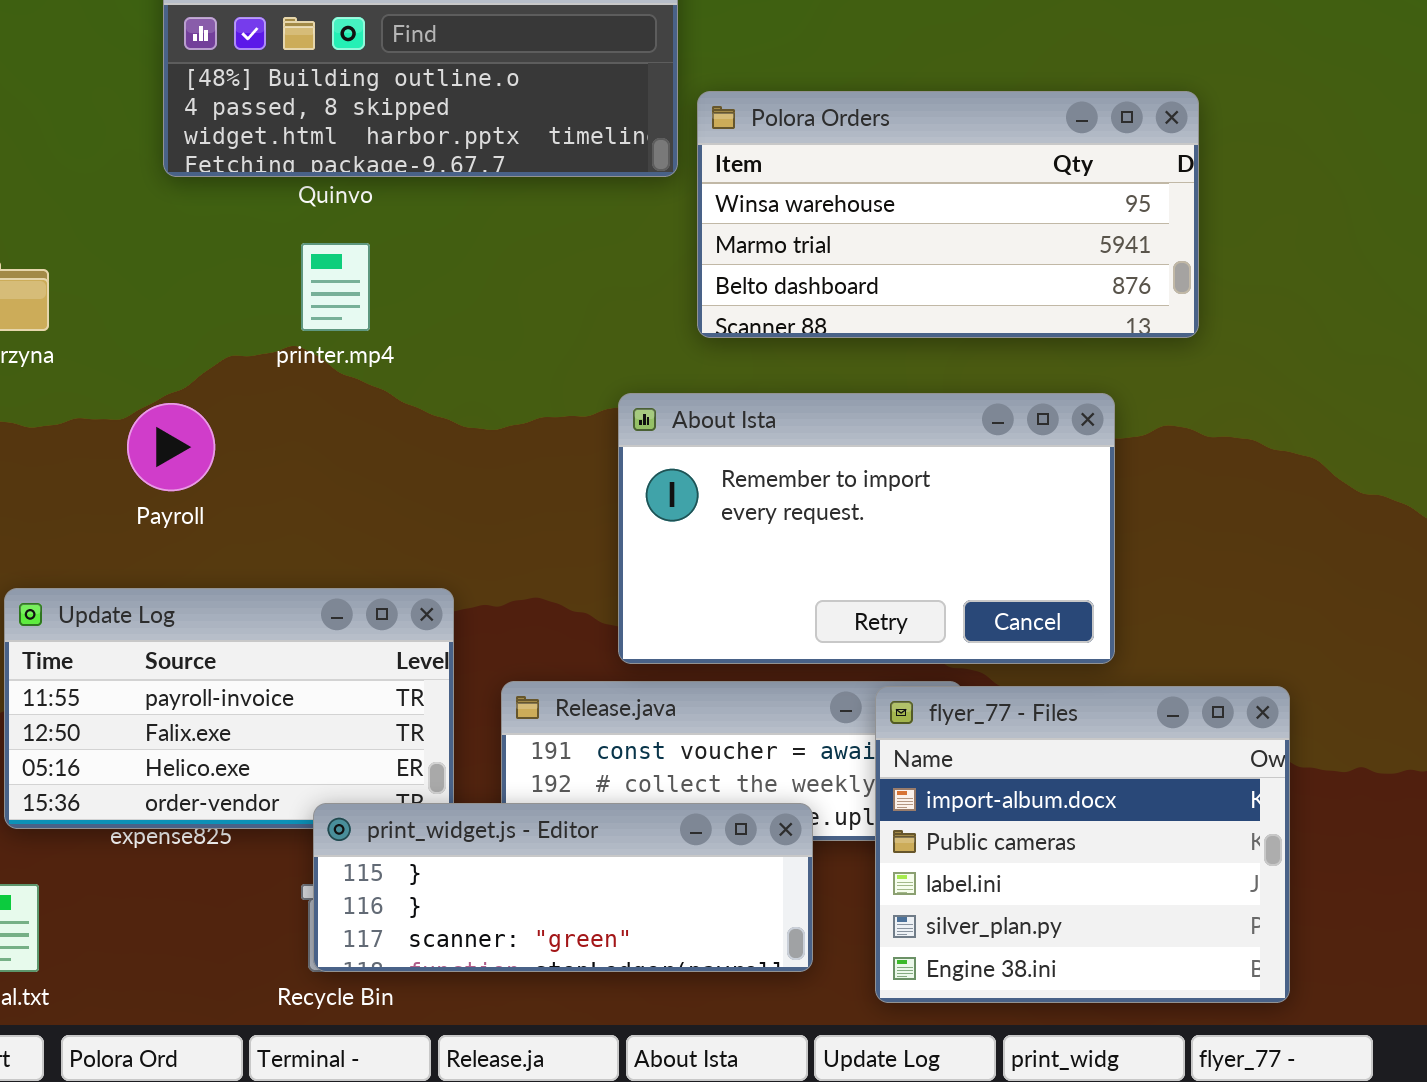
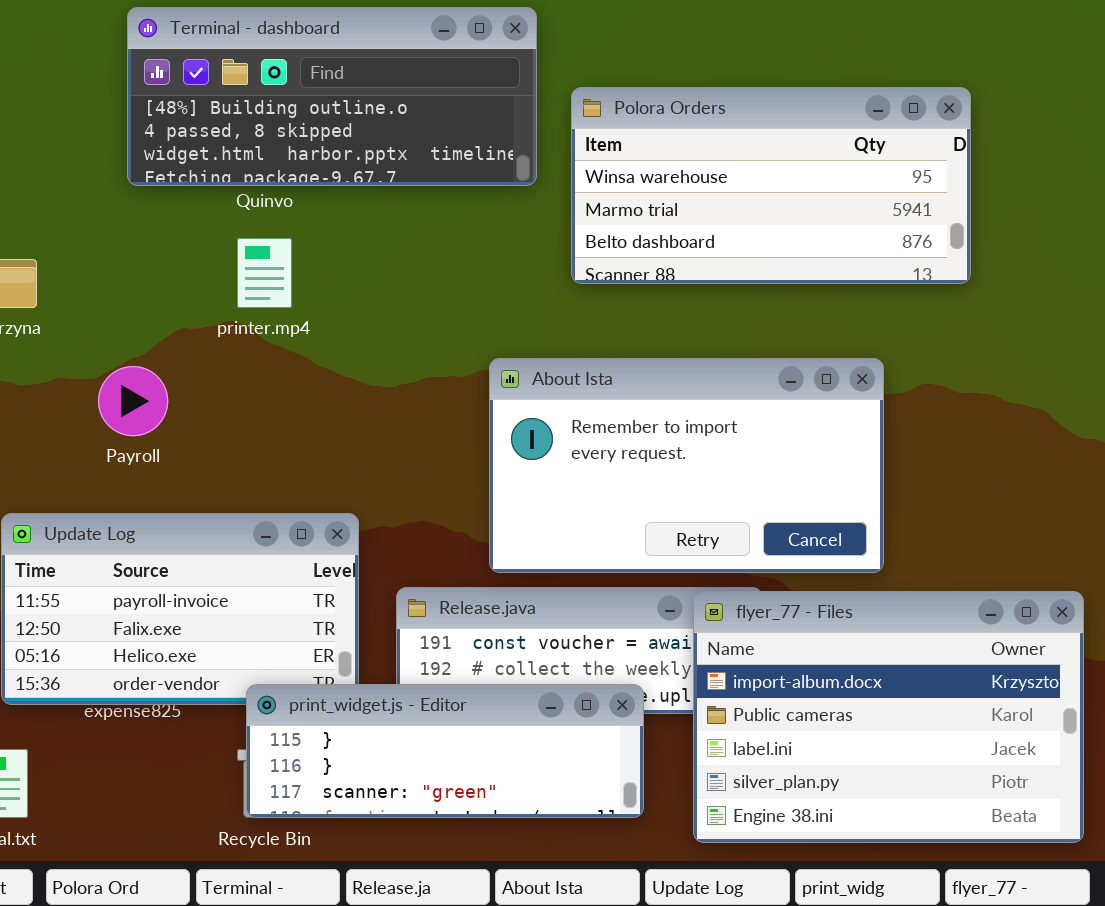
Polora Orders: [697,91,1199,338] -> [571,87,971,284], moved
flyer_77 - Files: [875,686,1290,1003] -> [693,591,1084,843], resized

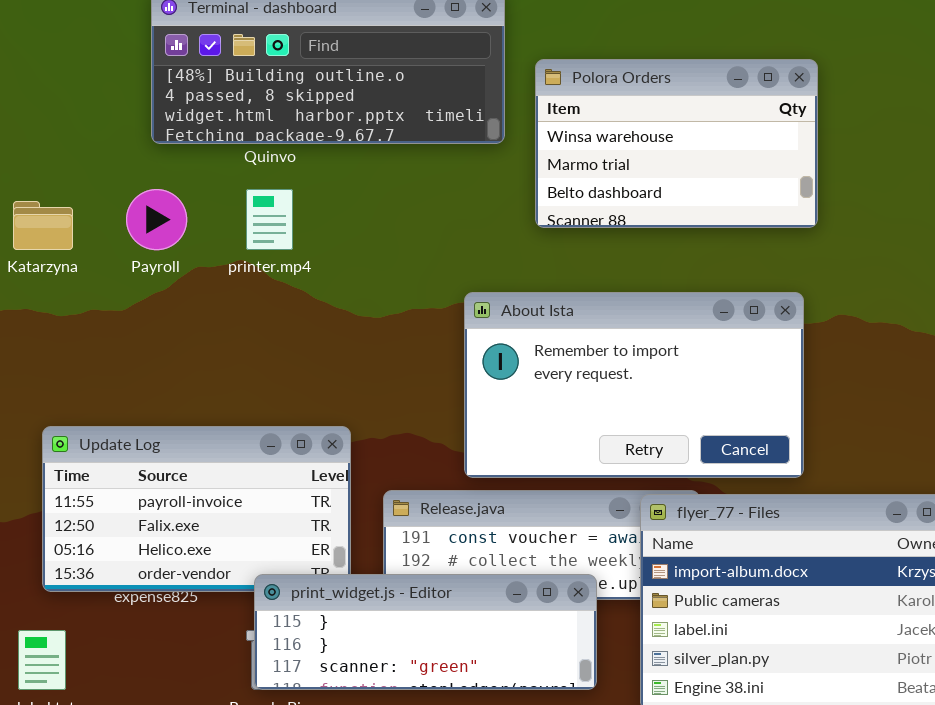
Polora Orders: [571,87,971,284] -> [535,59,818,228], resized
Payroll: [98,366,168,436] -> [126,189,187,250], moved

